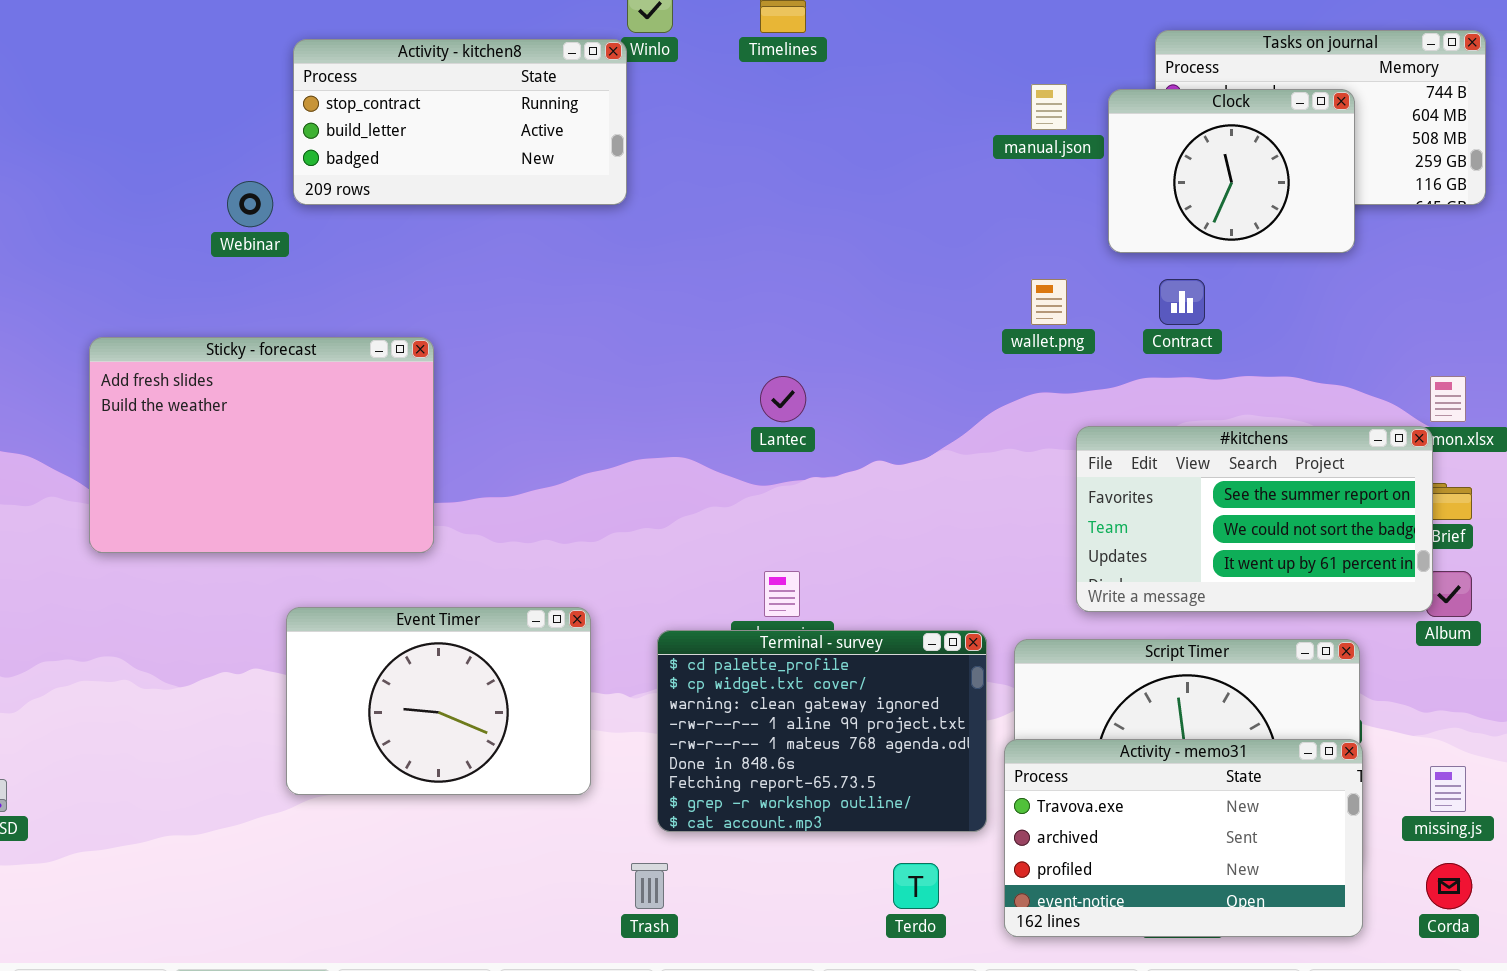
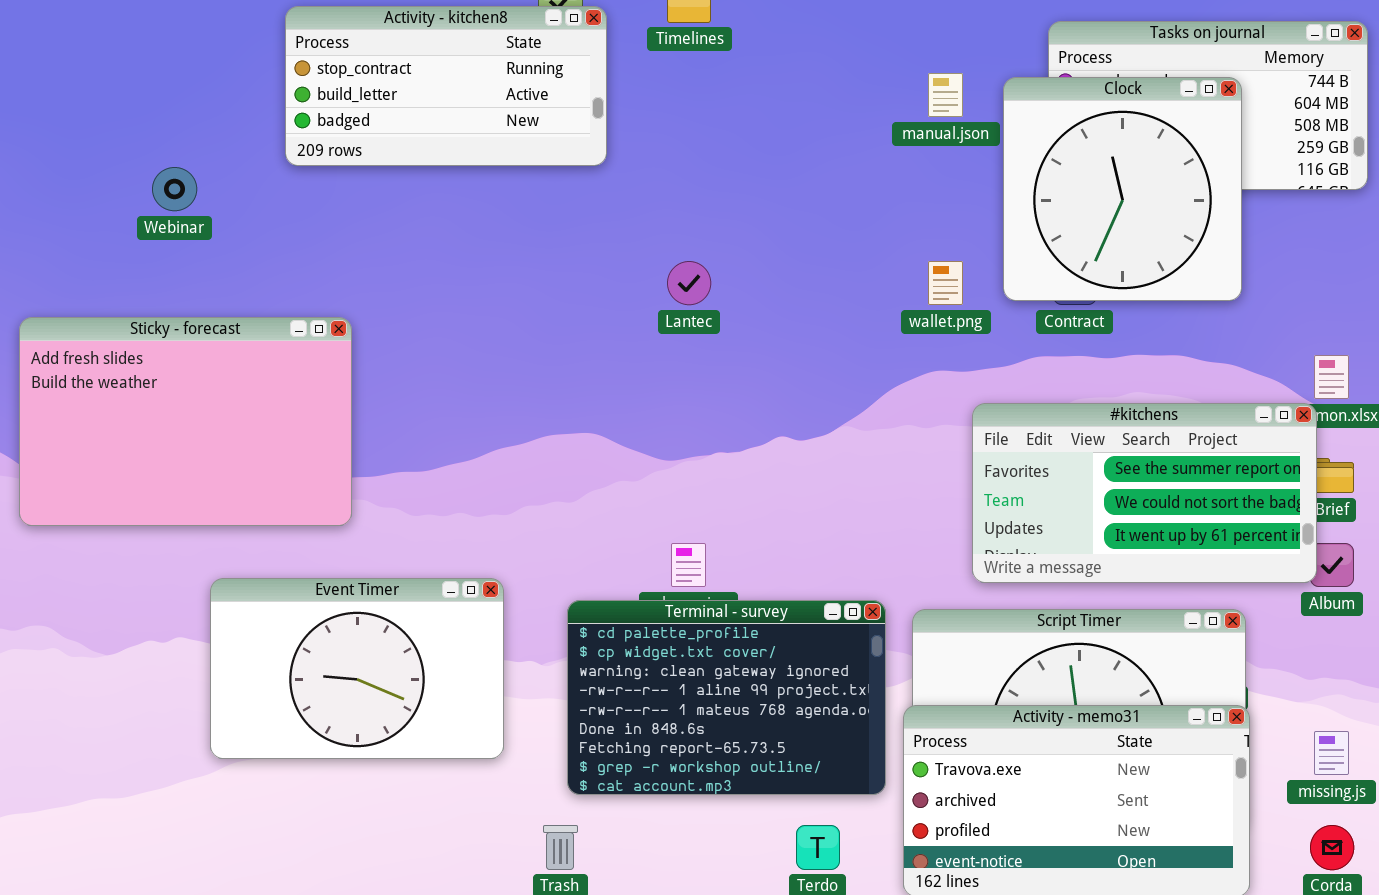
Activity - kitchen8: [293,39,627,205] -> [285,6,607,166], moved
Clock: [1108,89,1355,253] -> [1003,77,1242,301], resized
Lantec: [760,376,806,422] -> [667,261,711,305], moved

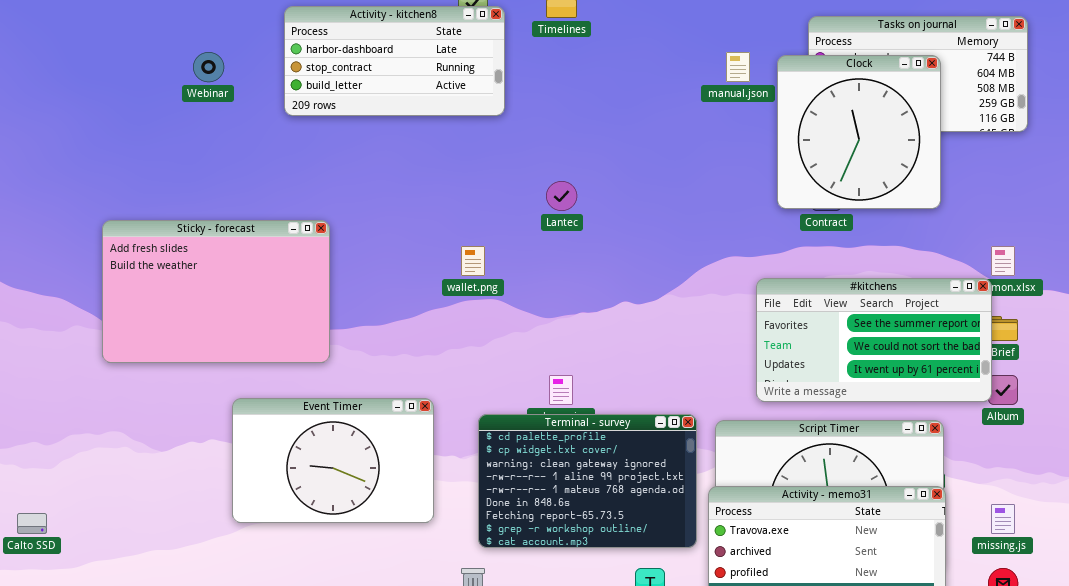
Activity - kitchen8: [285,6,607,166] -> [284,6,505,116], scrolled up 1 row
Webinar: [152,167,197,211] -> [193,52,224,82], moved
wallet.png: [928,261,963,305] -> [461,246,485,276], moved

